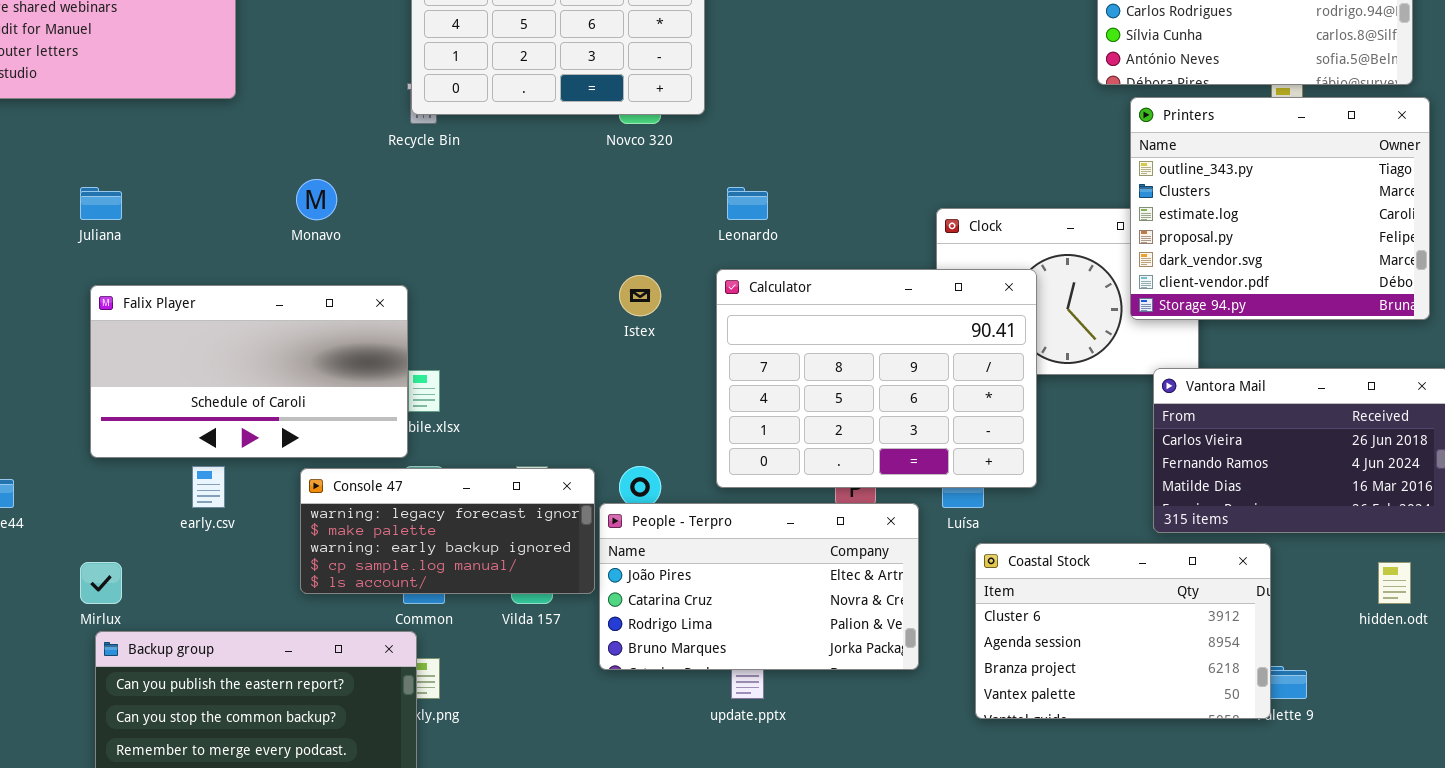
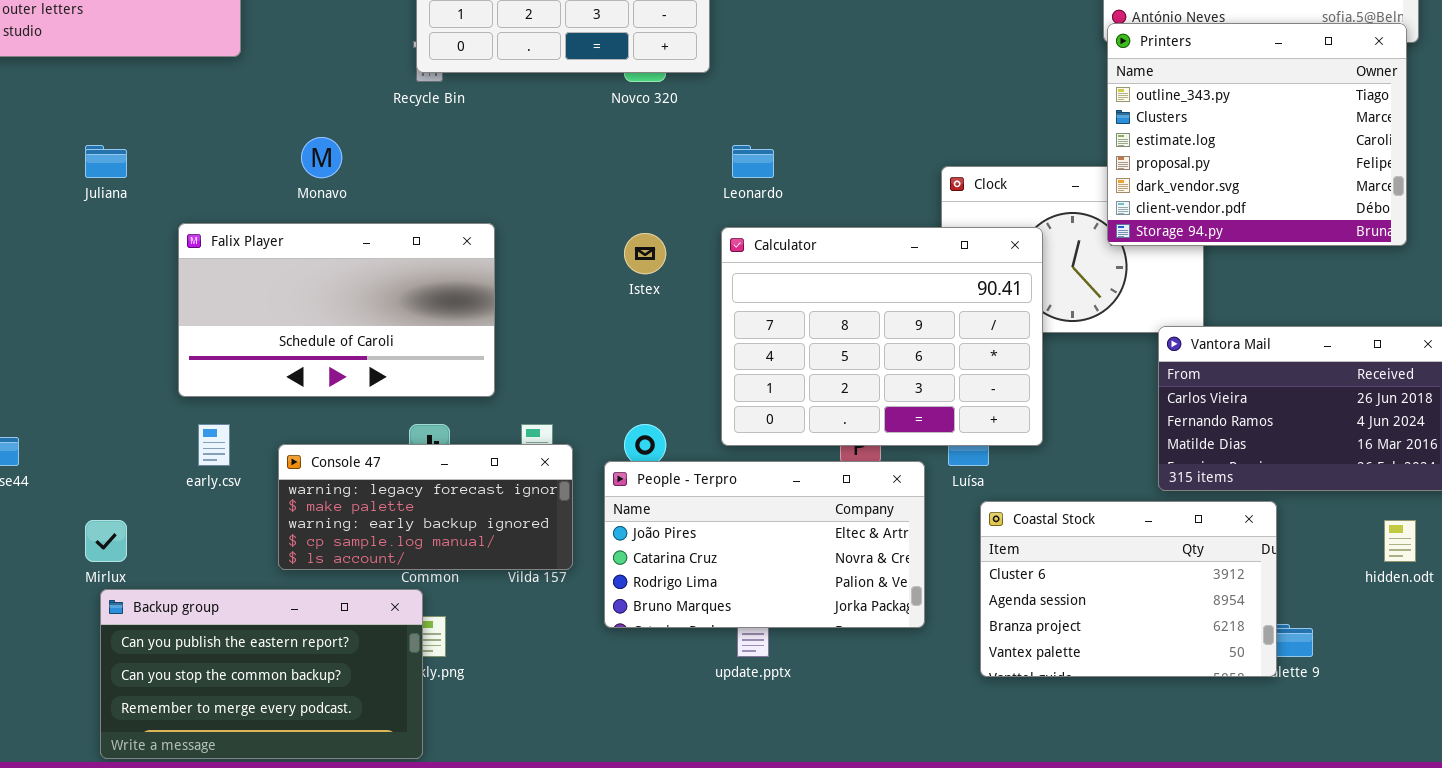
Printers: [1130,97,1430,320] -> [1107,23,1407,246], moved
Falix Player: [90,285,408,458] -> [178,223,495,397], moved
Console 47: [300,468,595,594] -> [278,444,573,570], moved

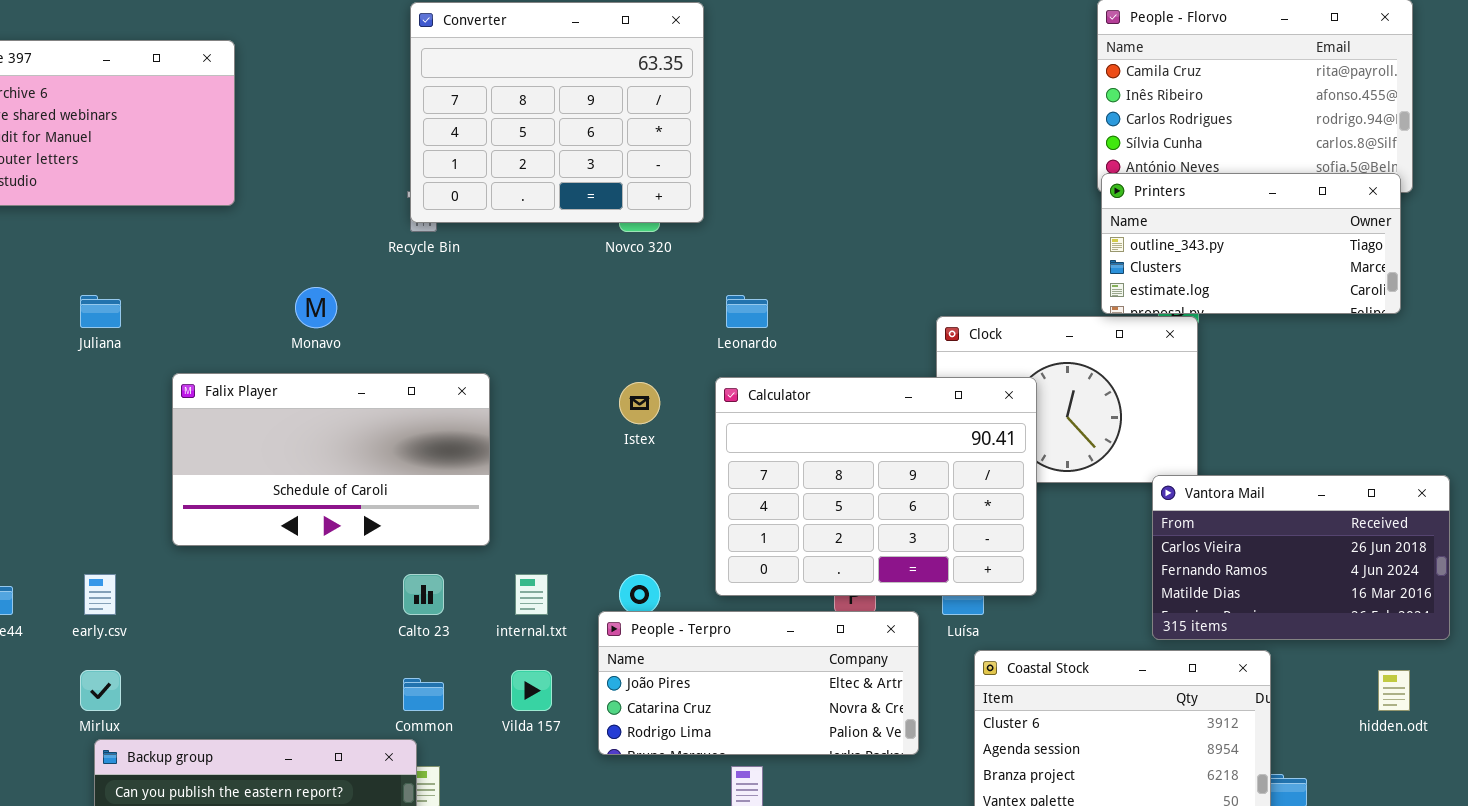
Printers: [1107,23,1407,246] -> [1101,173,1401,314], resized
early.csv: [198,424,230,466] -> [84,574,116,615], moved
Console 47: [278,444,573,570] -> none, closed
People - Terpro: [604,461,925,628] -> [598,611,919,755], resized

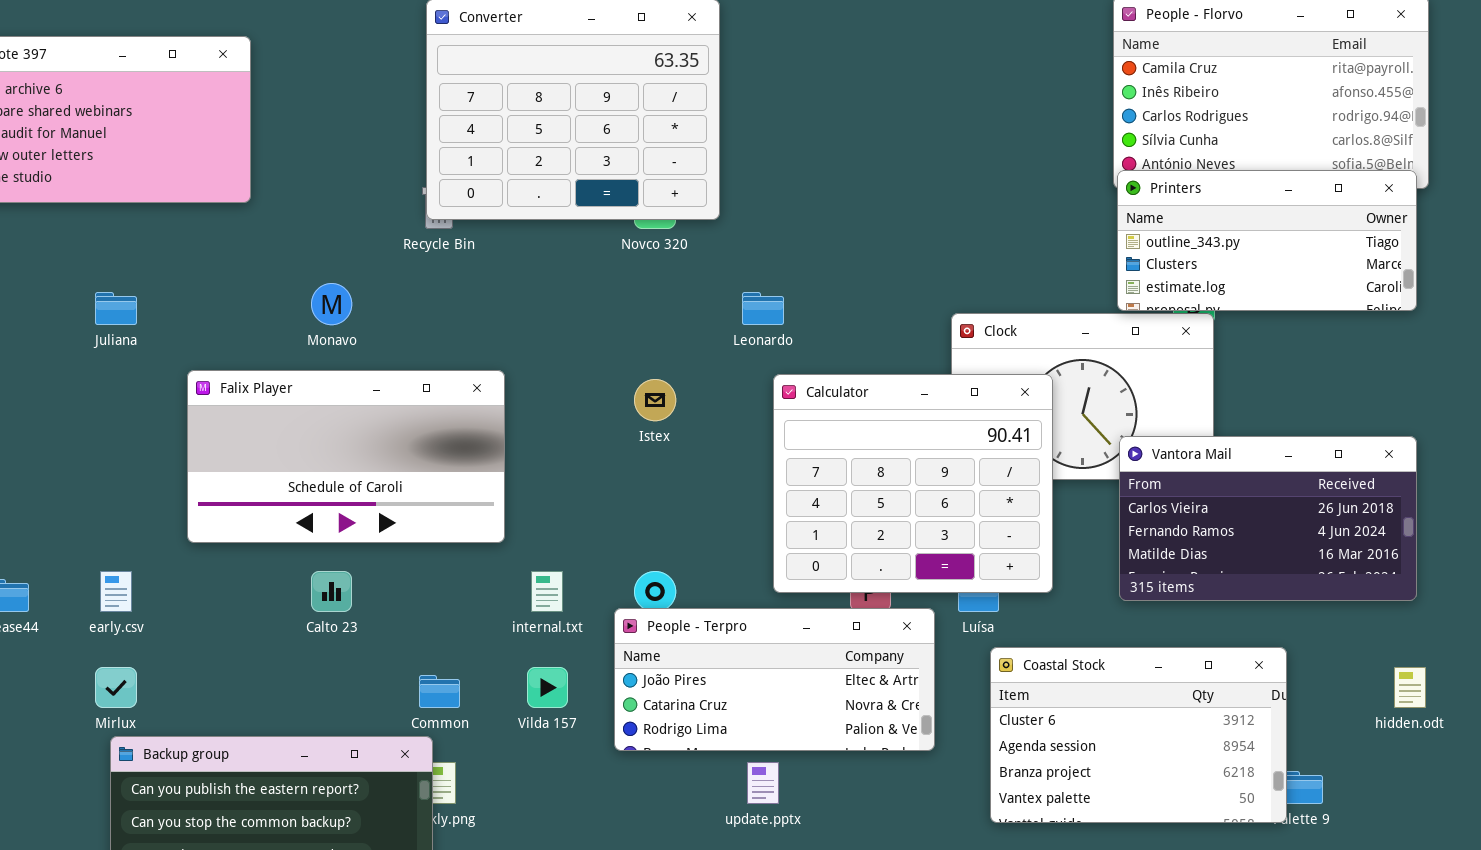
Calculator: [715,377,1037,596] -> [773,374,1053,593], resized
Vantora Mail: [1152,475,1450,640] -> [1119,436,1417,601], moved
Calto 23: [403,574,444,615] -> [311,571,352,612], moved

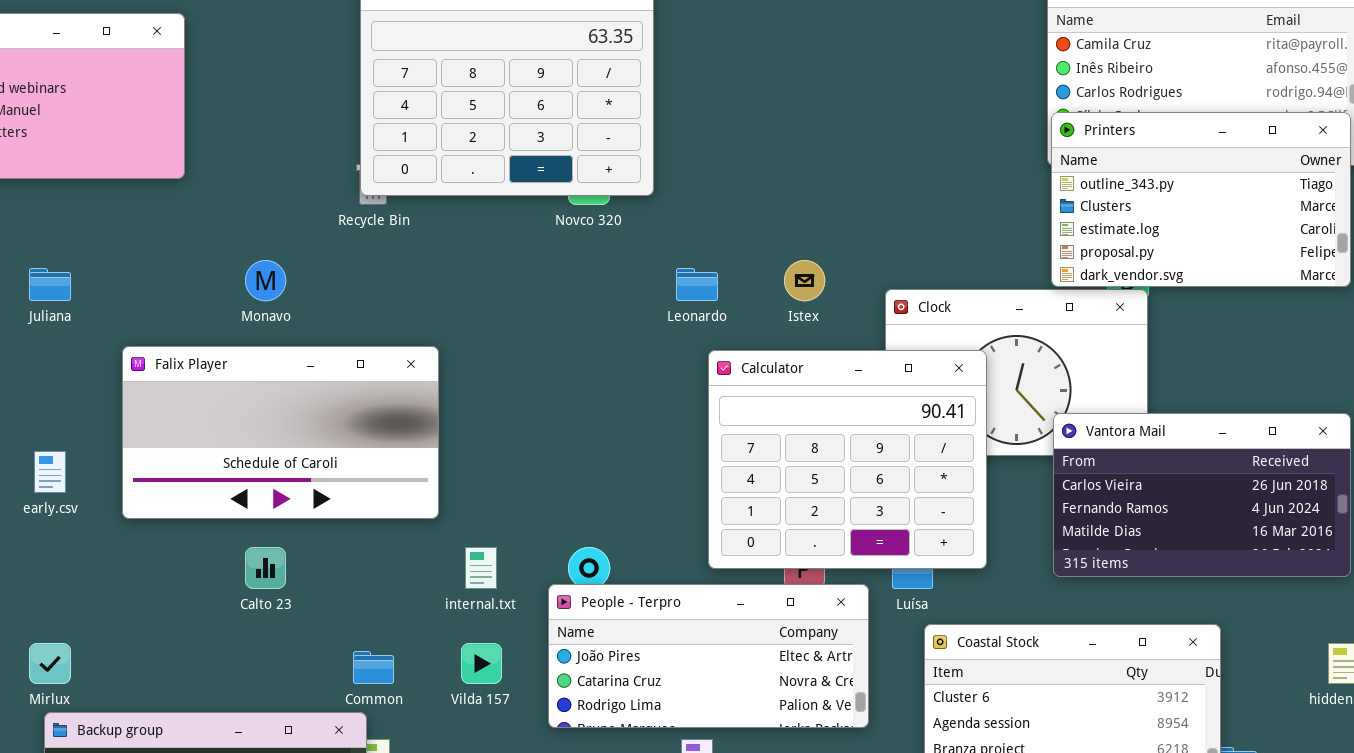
Printers: [1117,170,1417,311] -> [1051,112,1351,287], resized
Istex: [634,379,676,421] -> [784,260,825,301], moved
early.csv: [100,571,132,612] -> [34,451,66,493], moved

